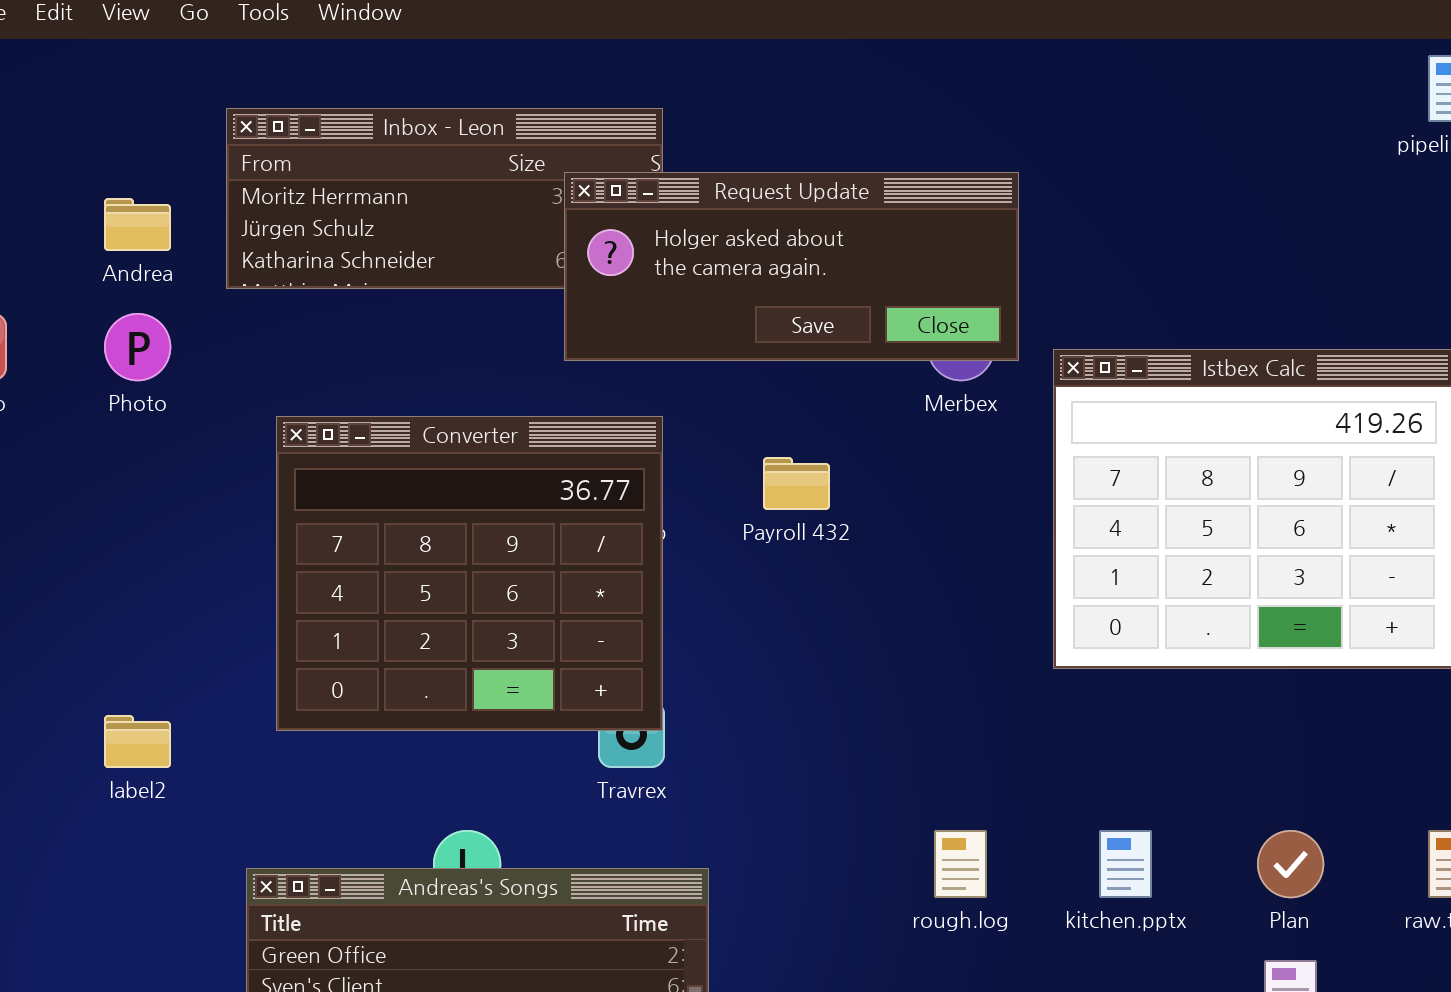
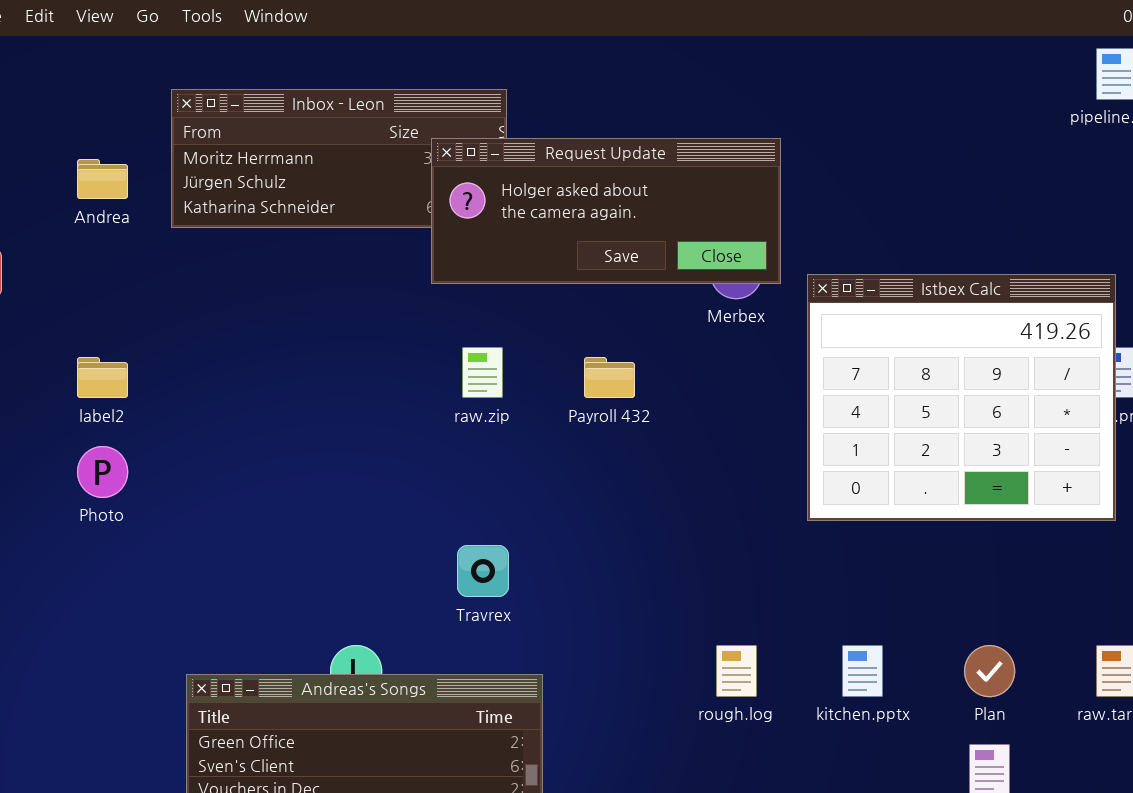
Photo: [104,313,171,381] -> [77,446,128,498], moved
Converter: [276,416,663,731] -> none, closed
label2: [104,715,171,768] -> [77,357,128,398], moved

